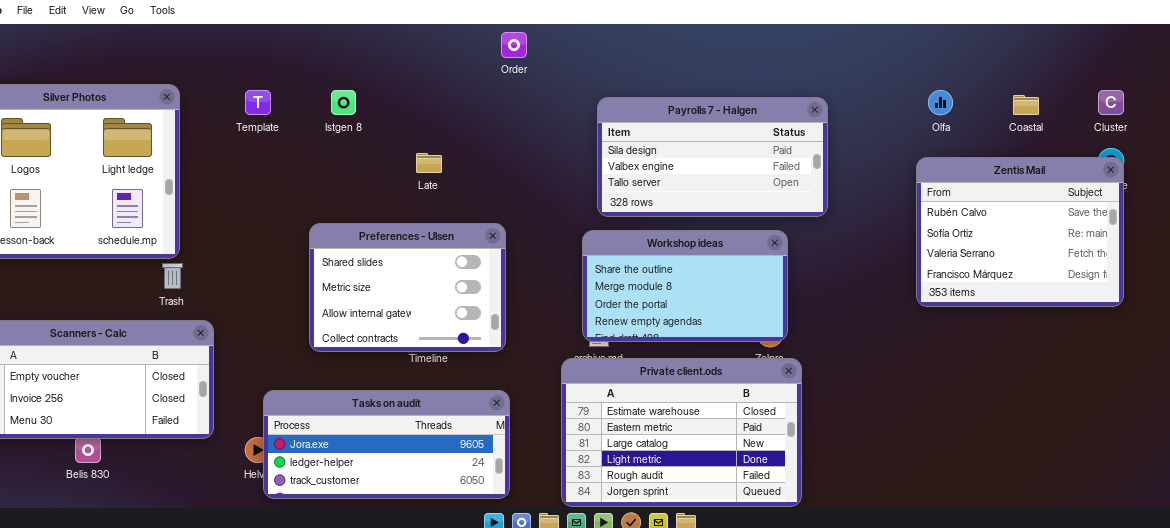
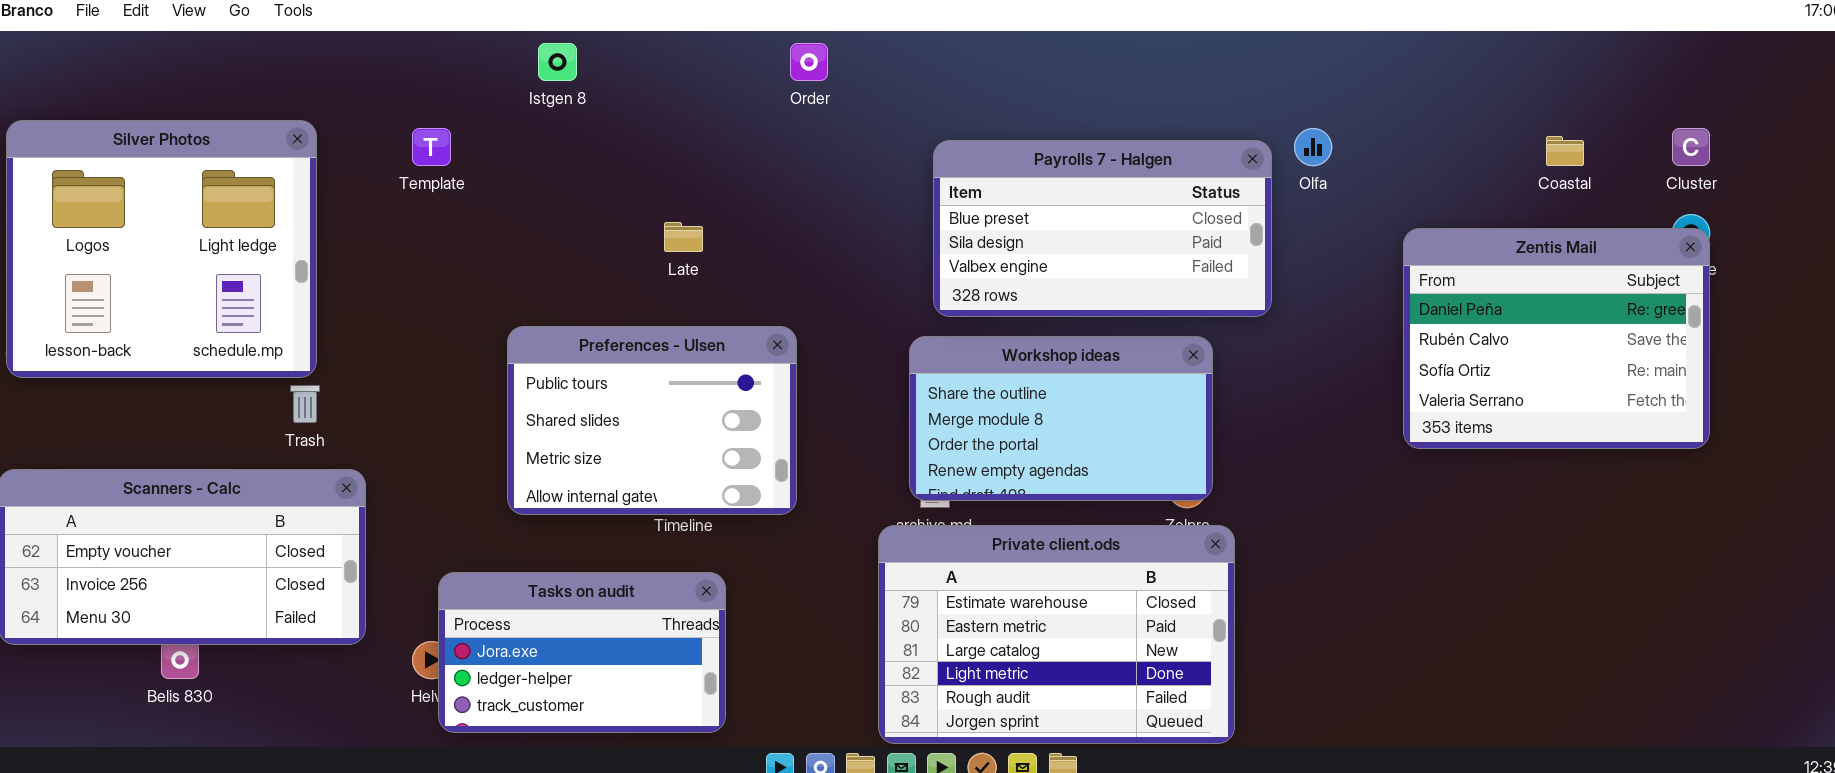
Istgen 8: [331,90,356,115] -> [538,43,577,81], moved
Olfa: [928,90,953,115] -> [1294,128,1332,166], moved
Payrolls 7 - Halgen: [597,97,828,217] -> [933,140,1272,317], scrolled up 1 row
Zentis Mail: [916,157,1124,307] -> [1403,228,1710,449], scrolled up 1 row
Preferences - Ulsen: [309,223,506,352] -> [507,326,797,515], scrolled up 1 row
Tasks on audit: [263,390,510,499] -> [438,572,726,733], resized

